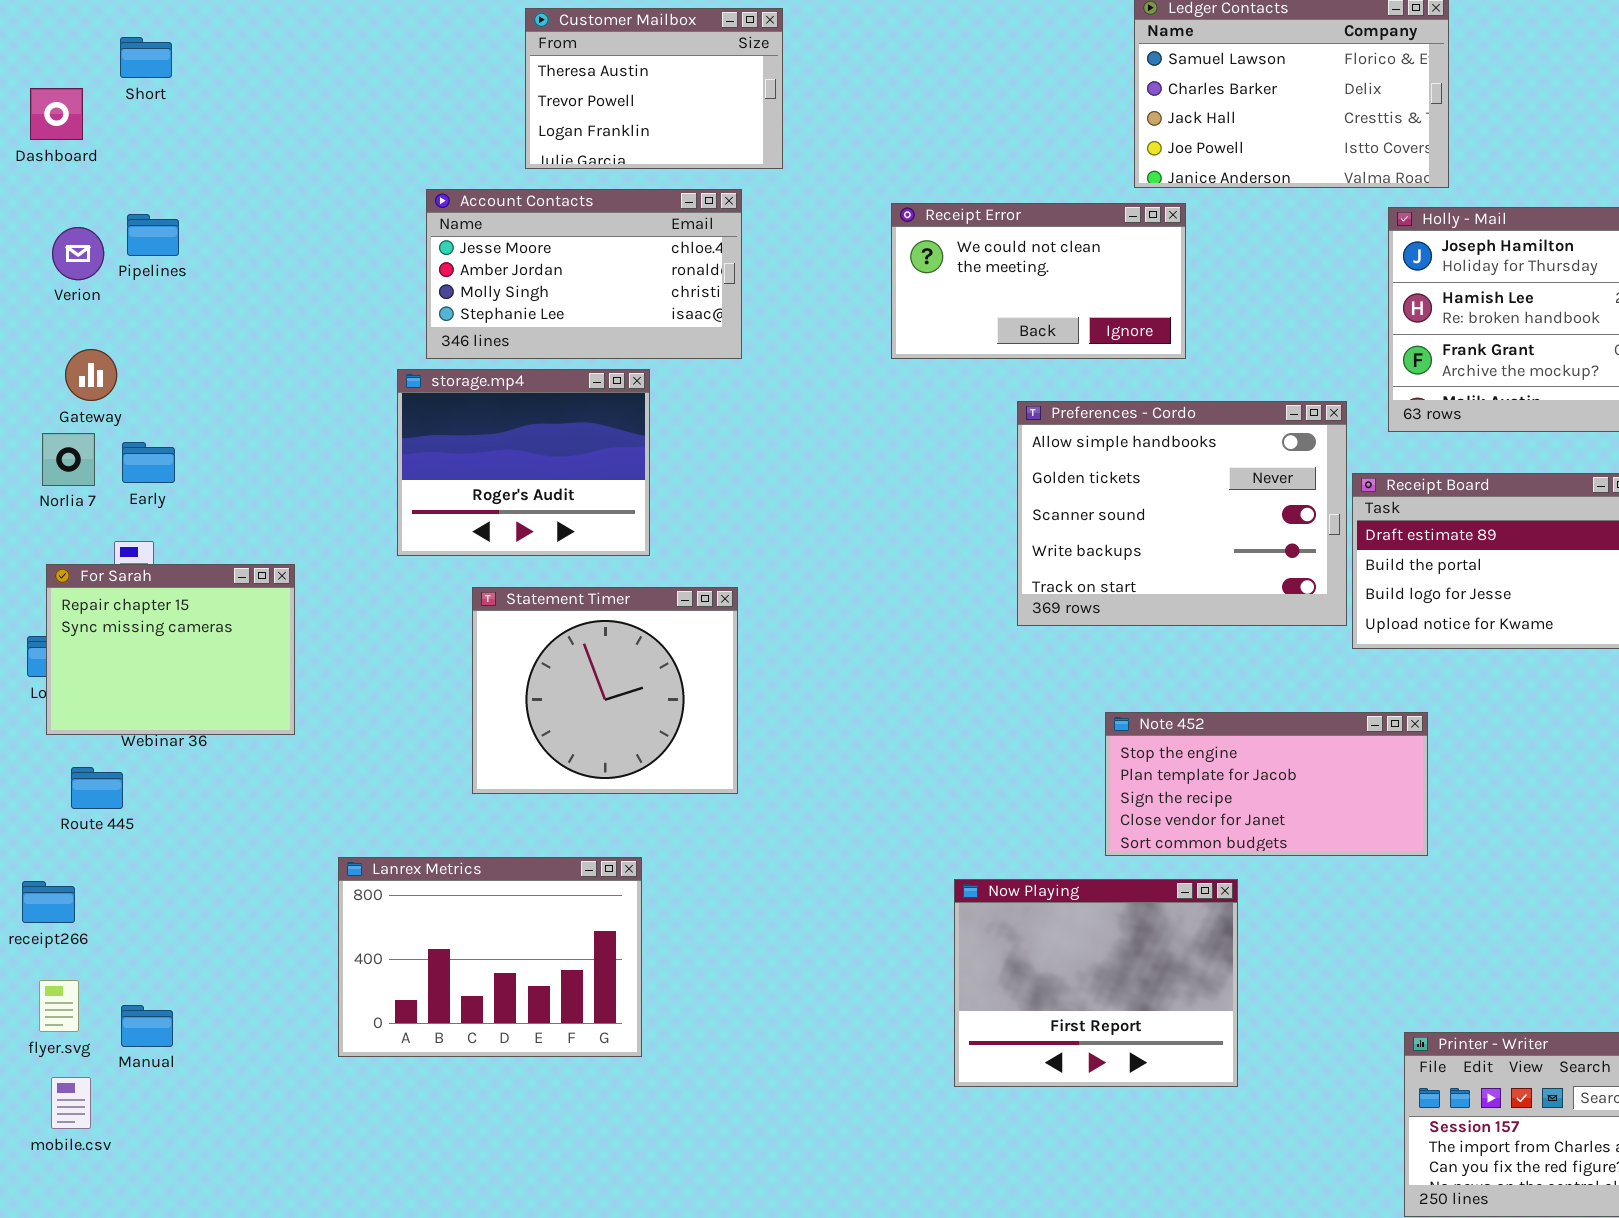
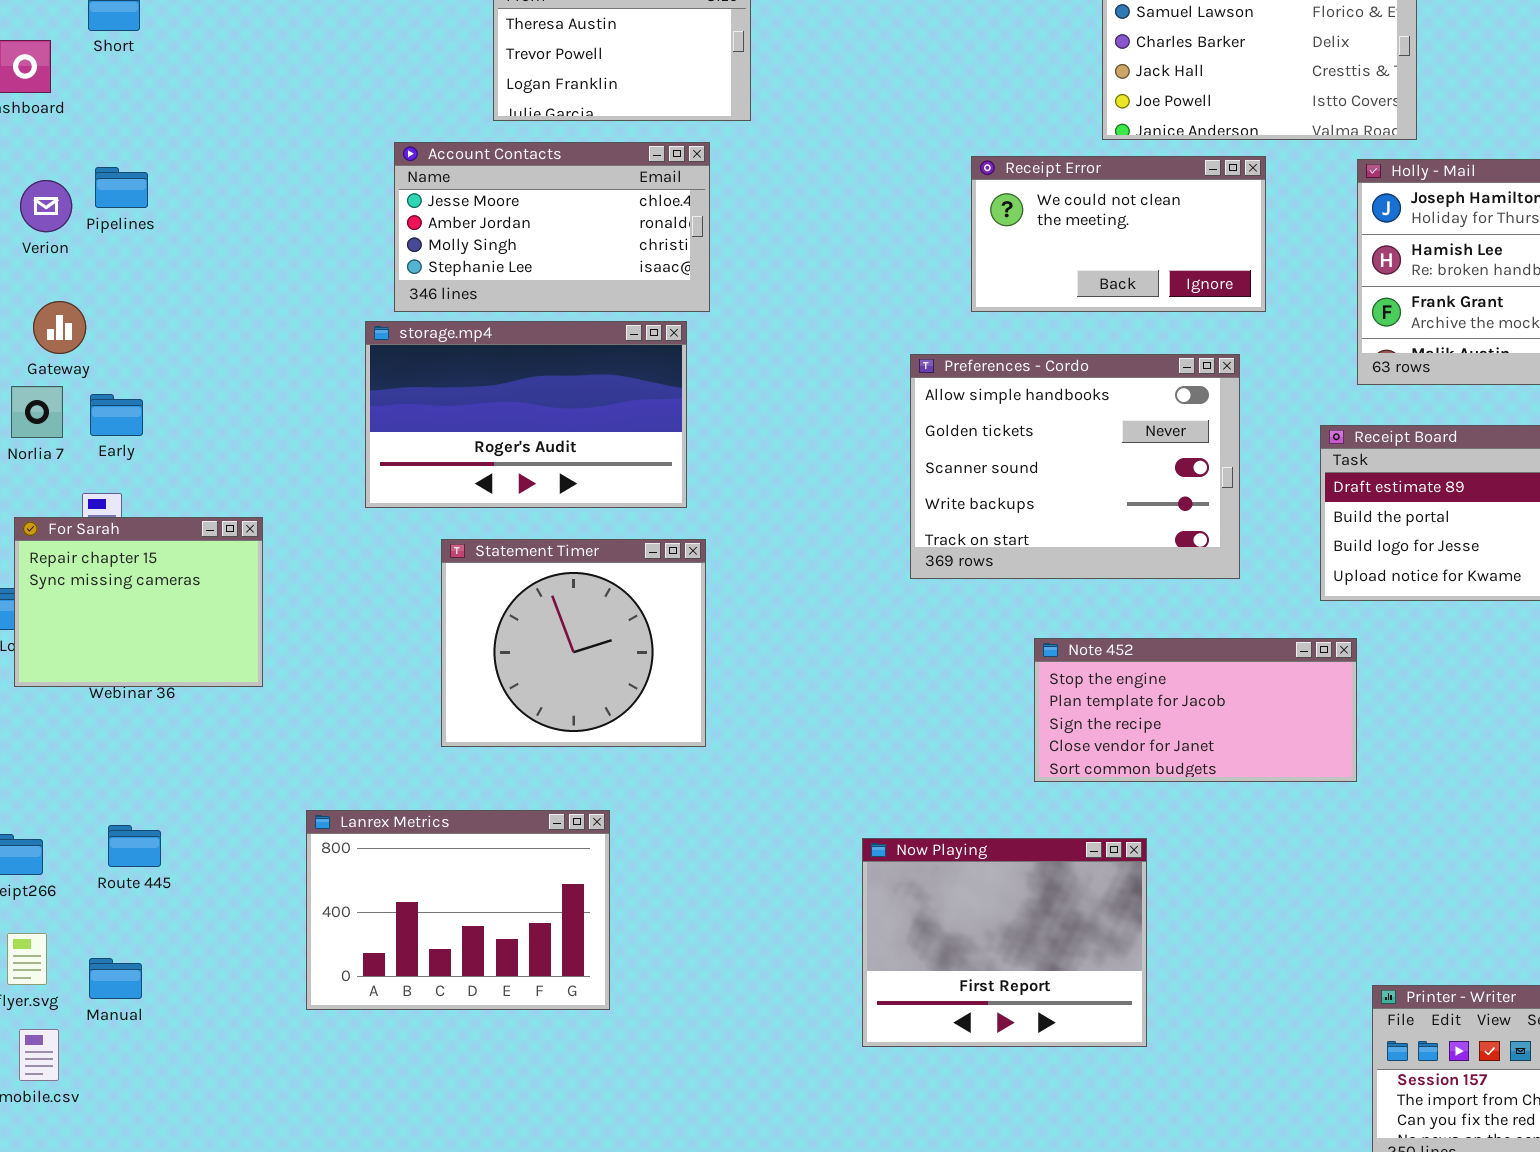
Receipt Error: [891,203,1186,359] -> [971,156,1266,312], moved
storage.mp4: [397,369,650,556] -> [365,321,687,508], resized
Preferences - Cordo: [1017,401,1347,626] -> [910,354,1240,579], moved
Note 452: [1105,712,1428,856] -> [1034,638,1357,782], moved
Route 445: [71,767,123,809] -> [108,825,161,867], moved
Now Playing: [954,879,1238,1087] -> [862,838,1147,1047], moved

